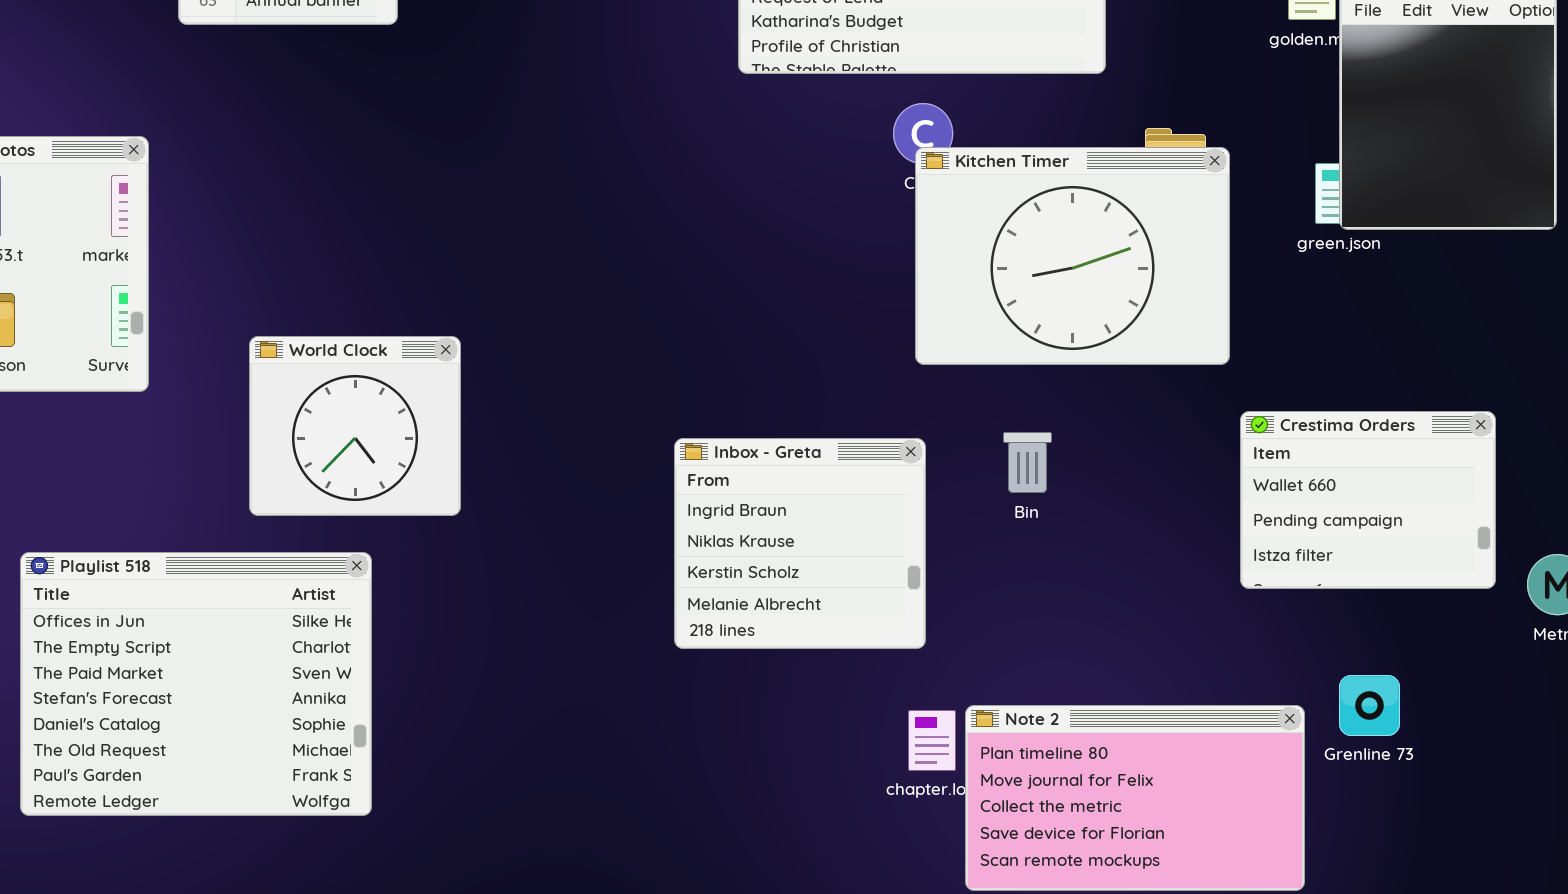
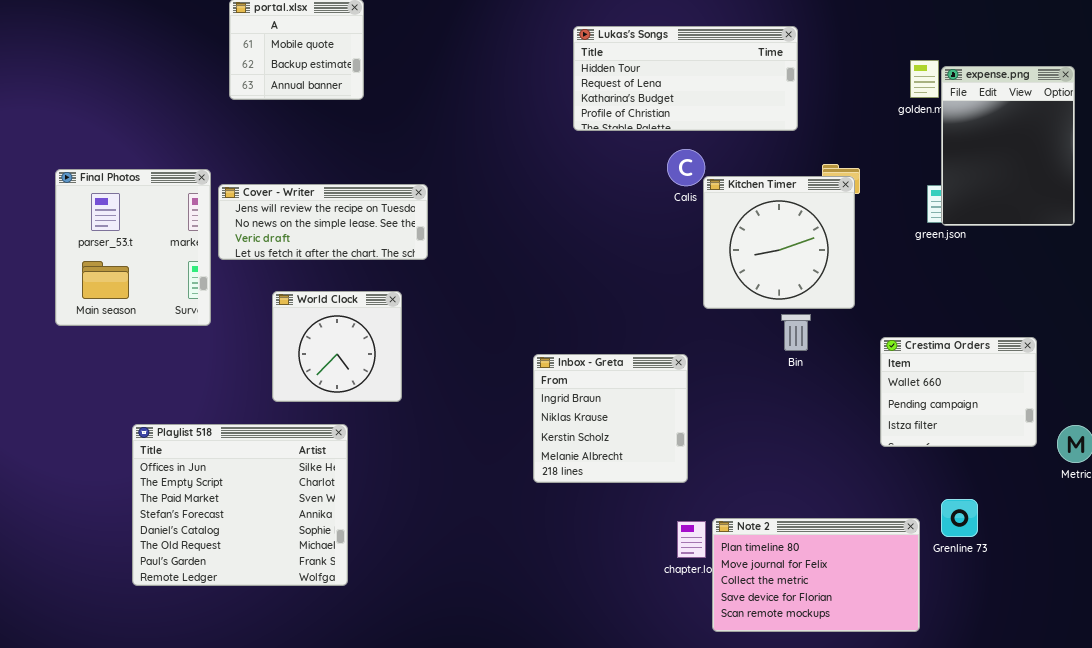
Kitchen Timer: [915,147,1230,365] -> [703,176,855,309], moved, resized
Cover - Writer: none -> [218,184,428,260], opened
Bin: [1003,432,1052,493] -> [781,314,811,351], moved

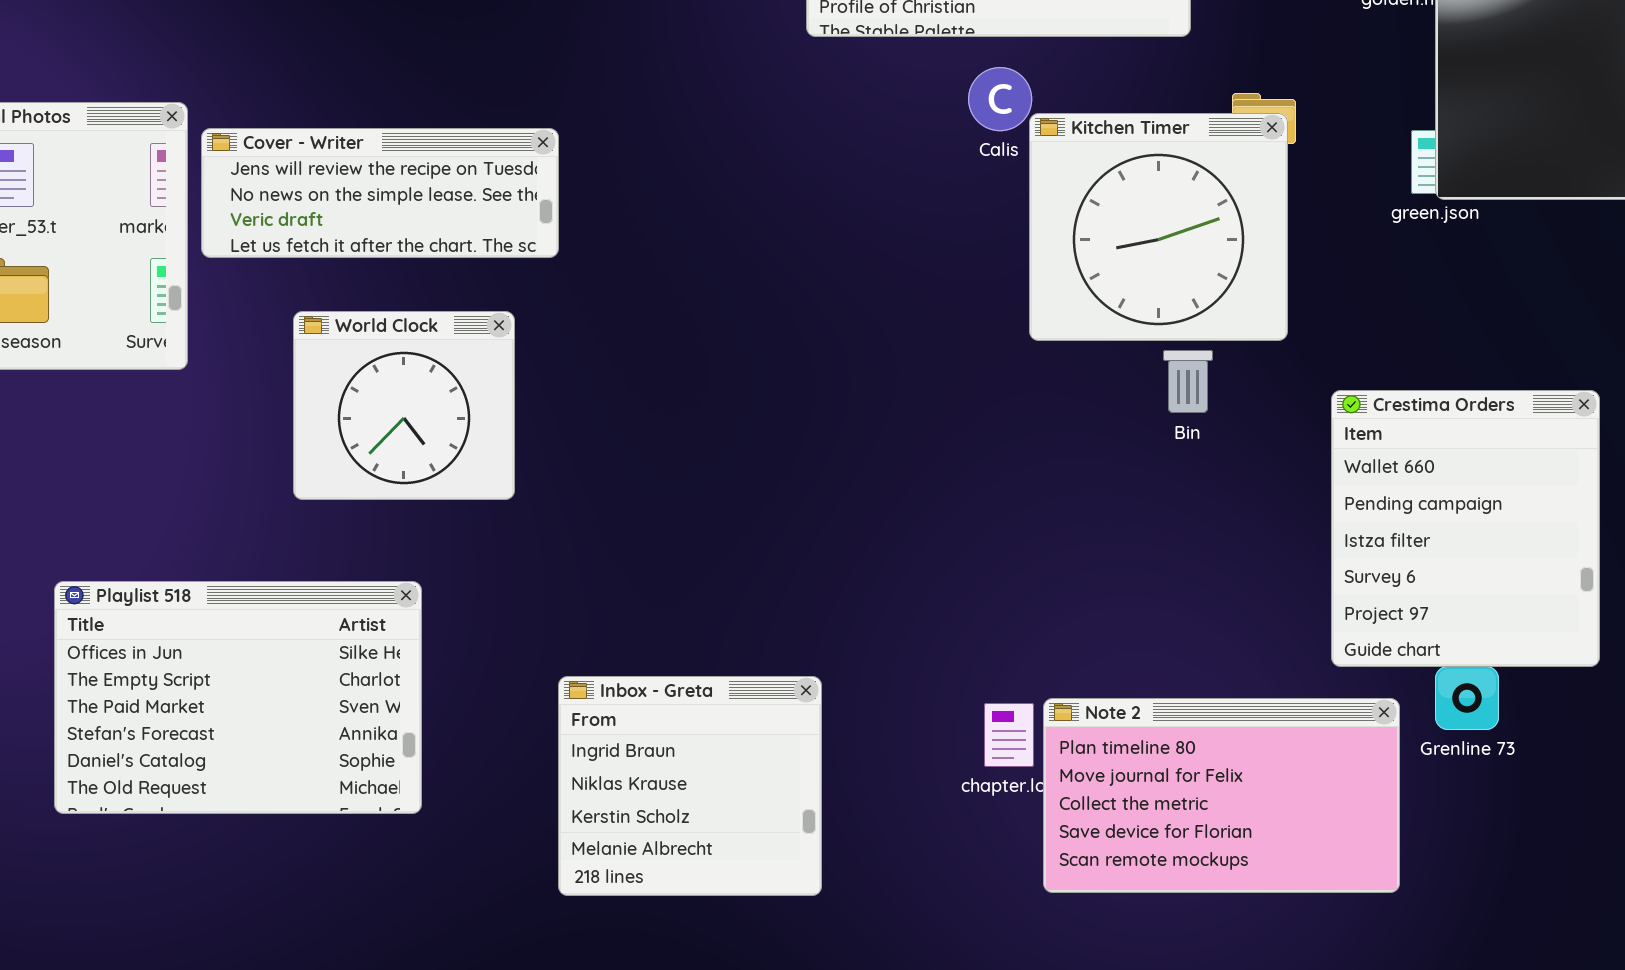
Crestima Orders: [880,337,1037,447] -> [1331,390,1600,667], resized
Inbox - Greta: [533,354,688,483] -> [558,676,822,896], moved
Playlist 518: [132,424,348,586] -> [54,581,422,814], resized

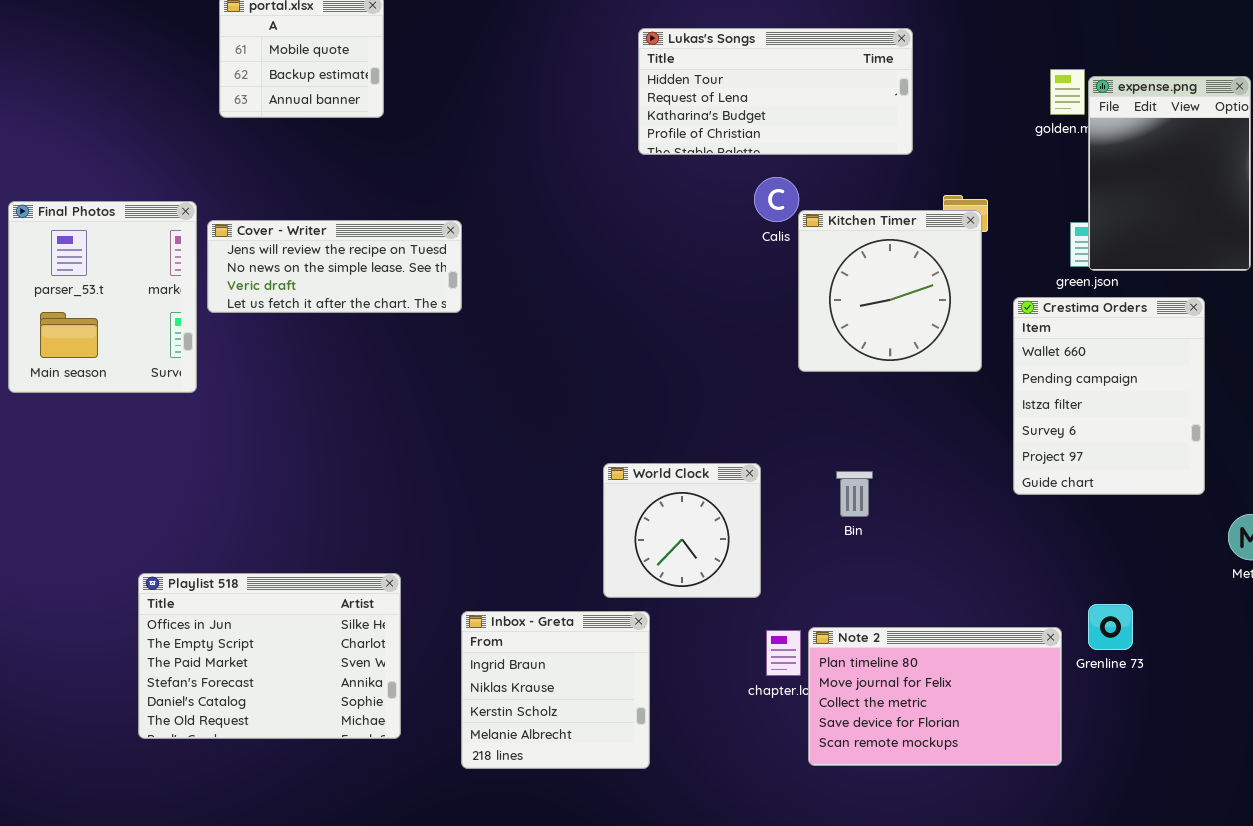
World Clock: [293,311,515,500] -> [603,463,761,598], moved
Bin: [1163,350,1213,413] -> [836,471,873,517], moved
Crestima Orders: [1331,390,1600,667] -> [1013,297,1205,495], moved
Playlist 518: [54,581,422,814] -> [138,573,401,739], moved

